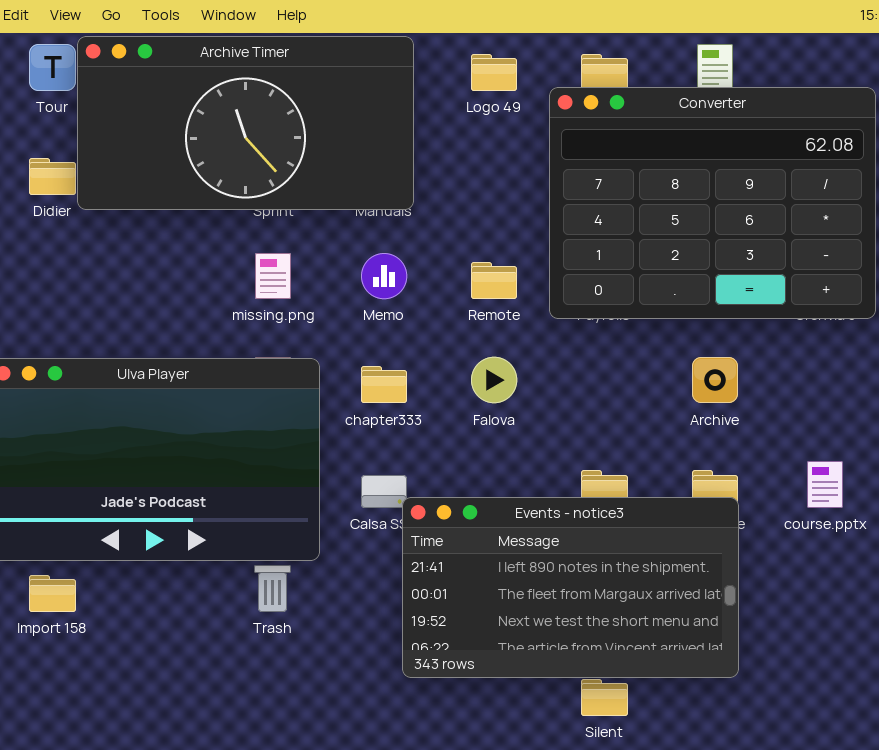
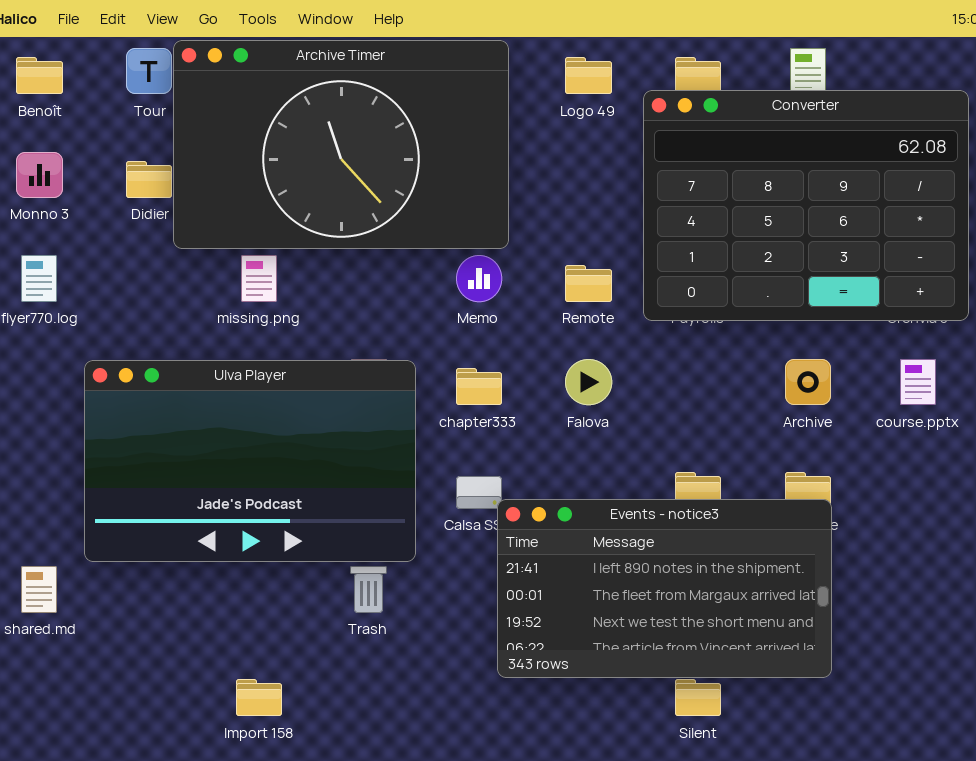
Archive Timer: [77,36,414,210] -> [173,40,509,249], resized
missing.png: [255,253,291,299] -> [241,255,277,302], moved
course.pptx: [807,461,843,508] -> [900,359,936,405], moved
Import 158: [29,575,76,612] -> [236,679,282,716], moved

